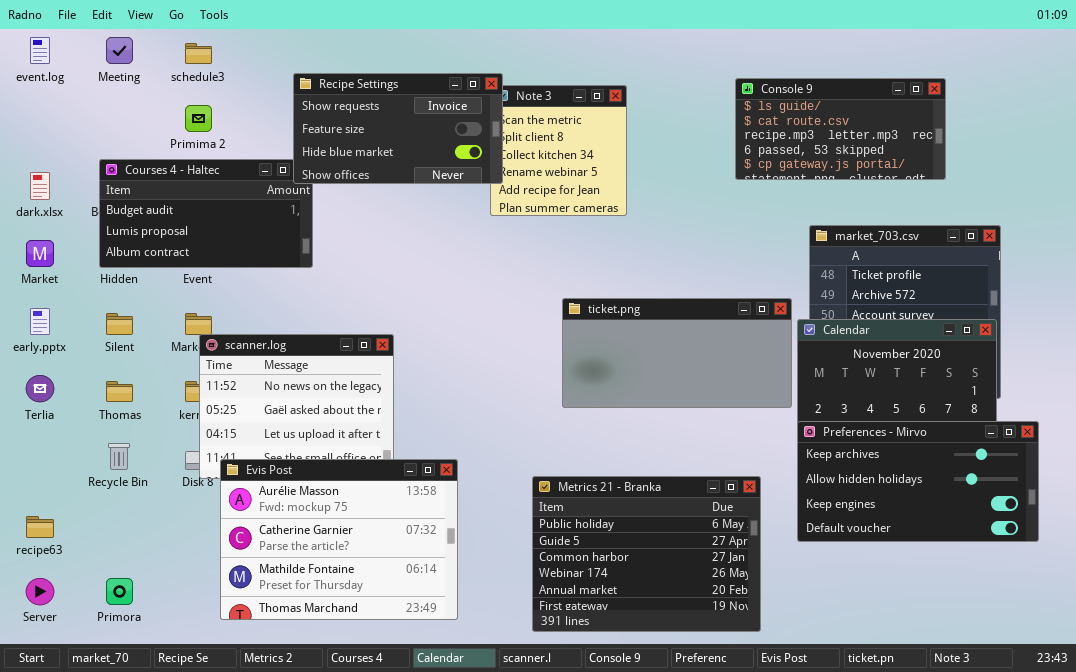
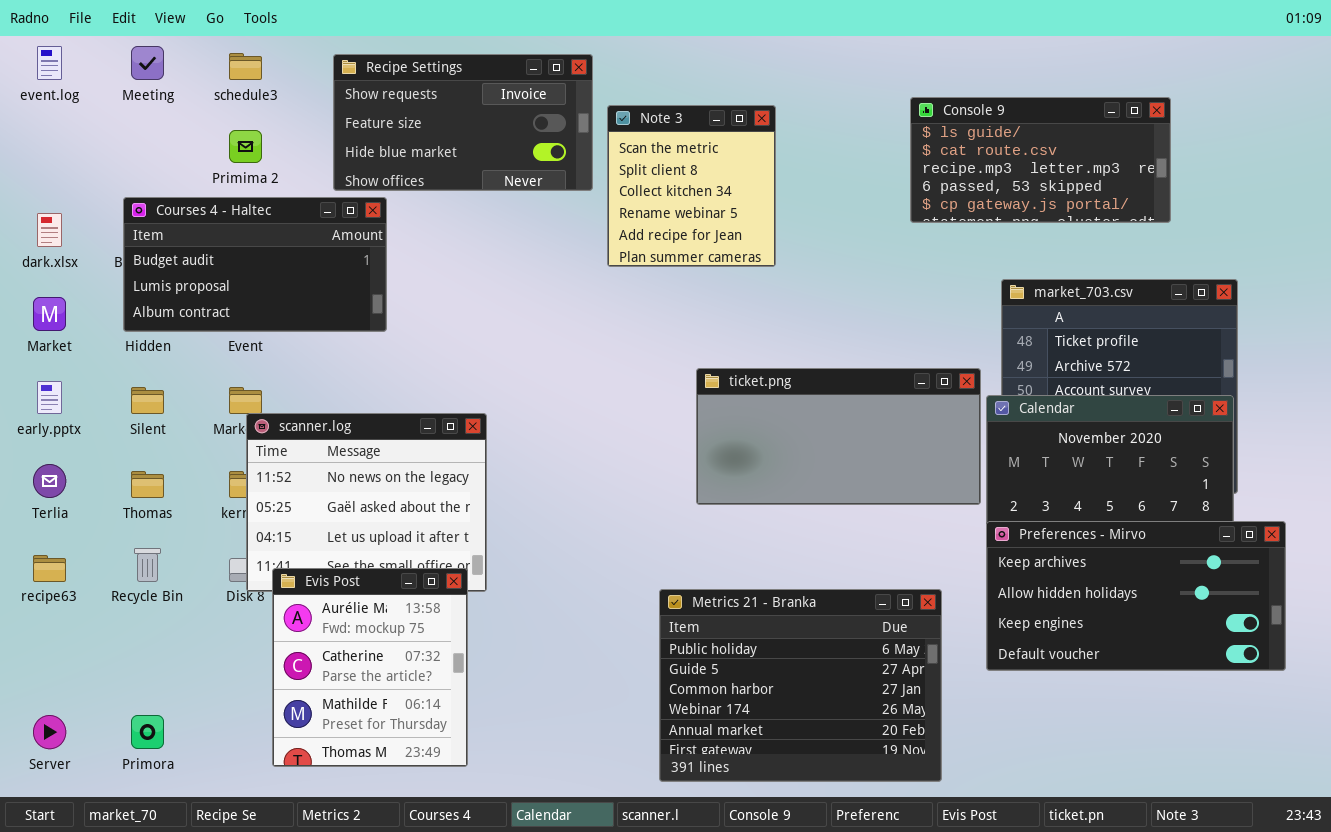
Recipe Settings: [293,73,503,184] -> [333,54,593,191], moved
Evis Post: [220,459,458,620] -> [272,568,468,767], resized
recipe63: [26,516,54,538] -> [33,555,66,582], moved

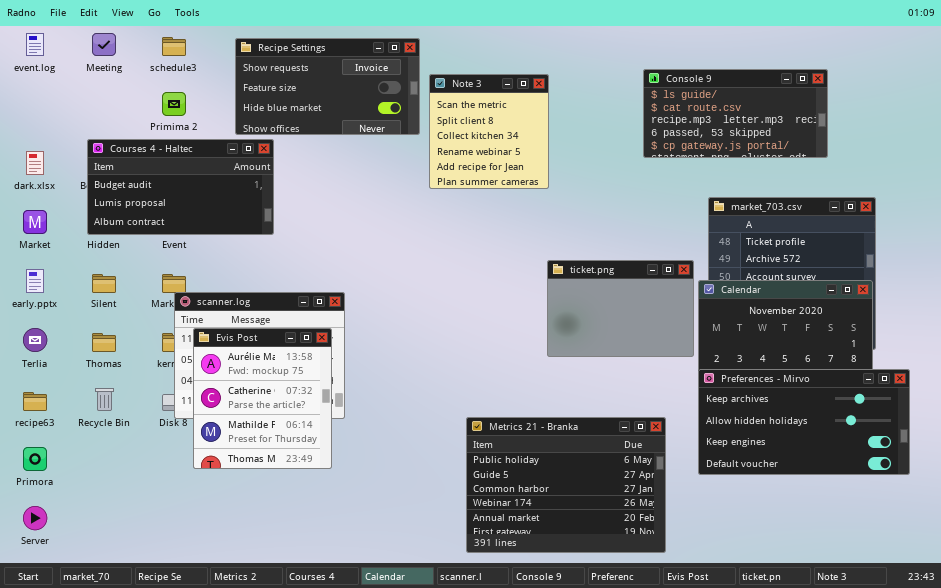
ticket.png: [696,368,981,505] -> [547,260,694,357], resized
Evis Post: [272,568,468,767] -> [193,328,332,469], moved
Primora: [131,715,164,749] -> [23,447,47,471], moved

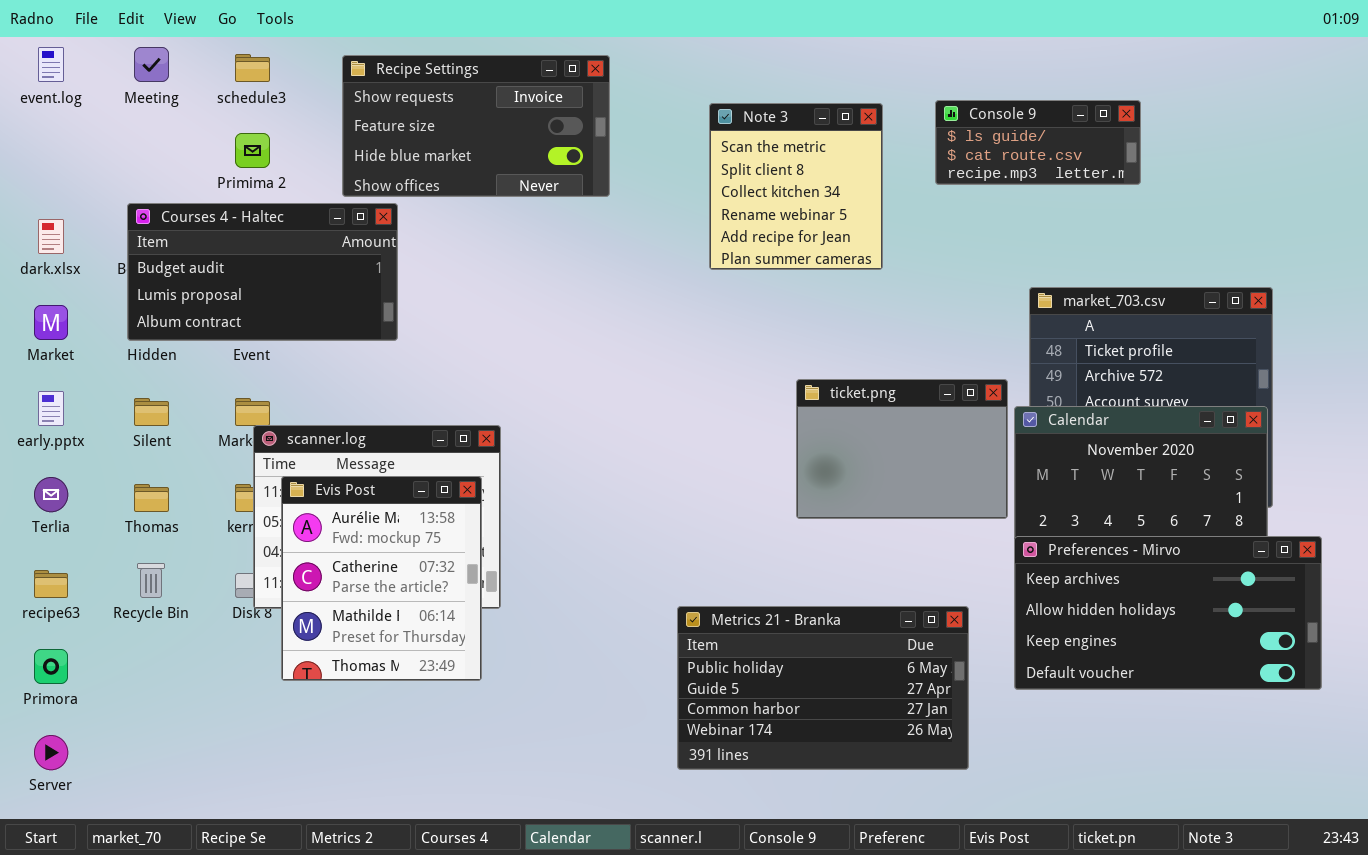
Console 9: [643,69,828,158] -> [935,100,1141,185], resized
Note 3: [429,74,549,189] -> [709,103,883,270], moved
Metrics 21 - Branka: [466,417,666,553] -> [677,606,969,770], resized

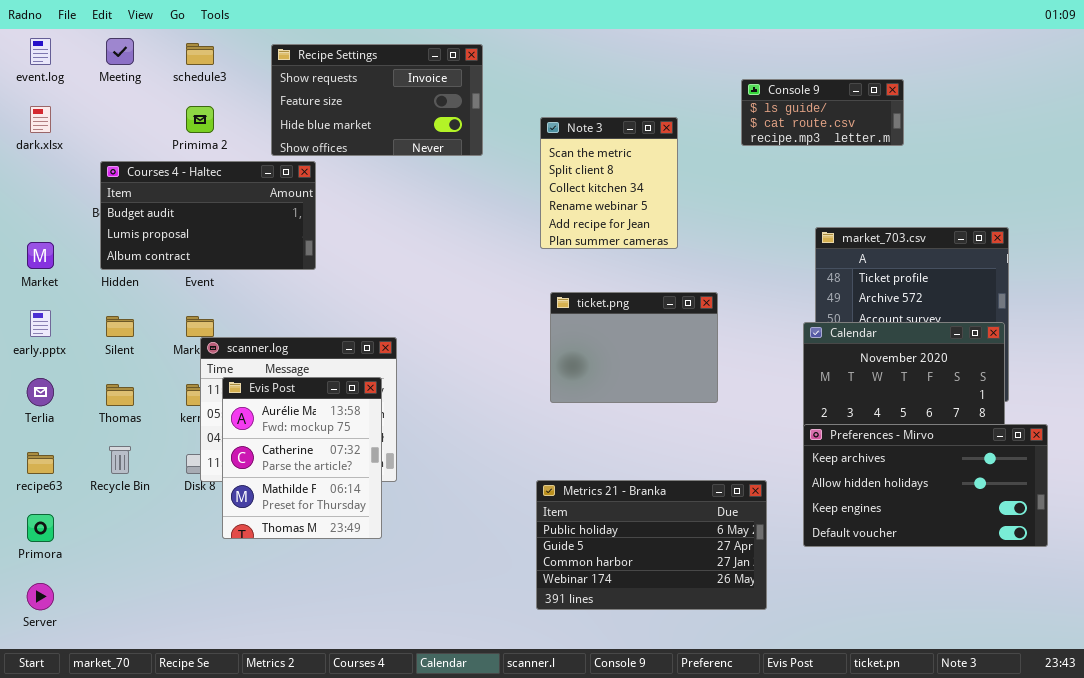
Note 3: [709,103,883,270] -> [540,117,678,249], moved
dark.xlsx: [38,219,64,254] -> [30,106,51,133], moved
ticket.png: [796,379,1008,519] -> [550,292,718,403], moved

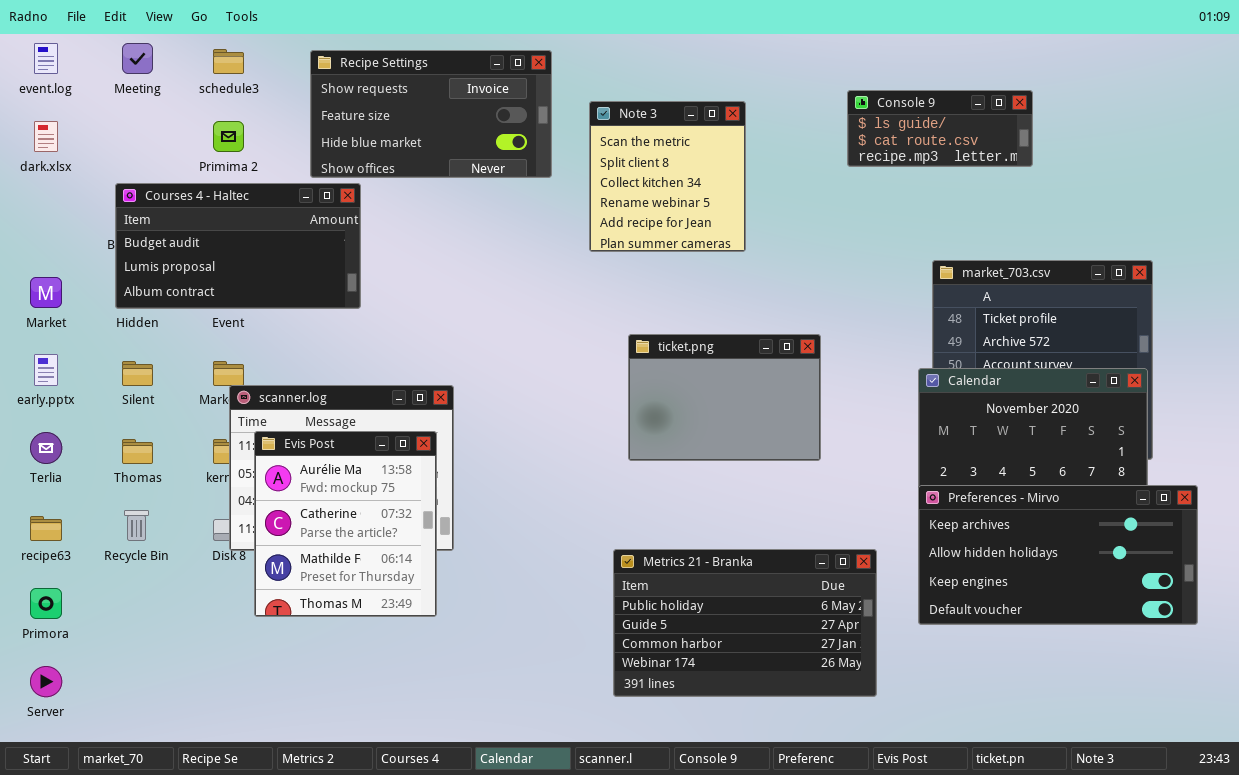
Note 3: [540,117,678,249] -> [589,101,746,252], moved

